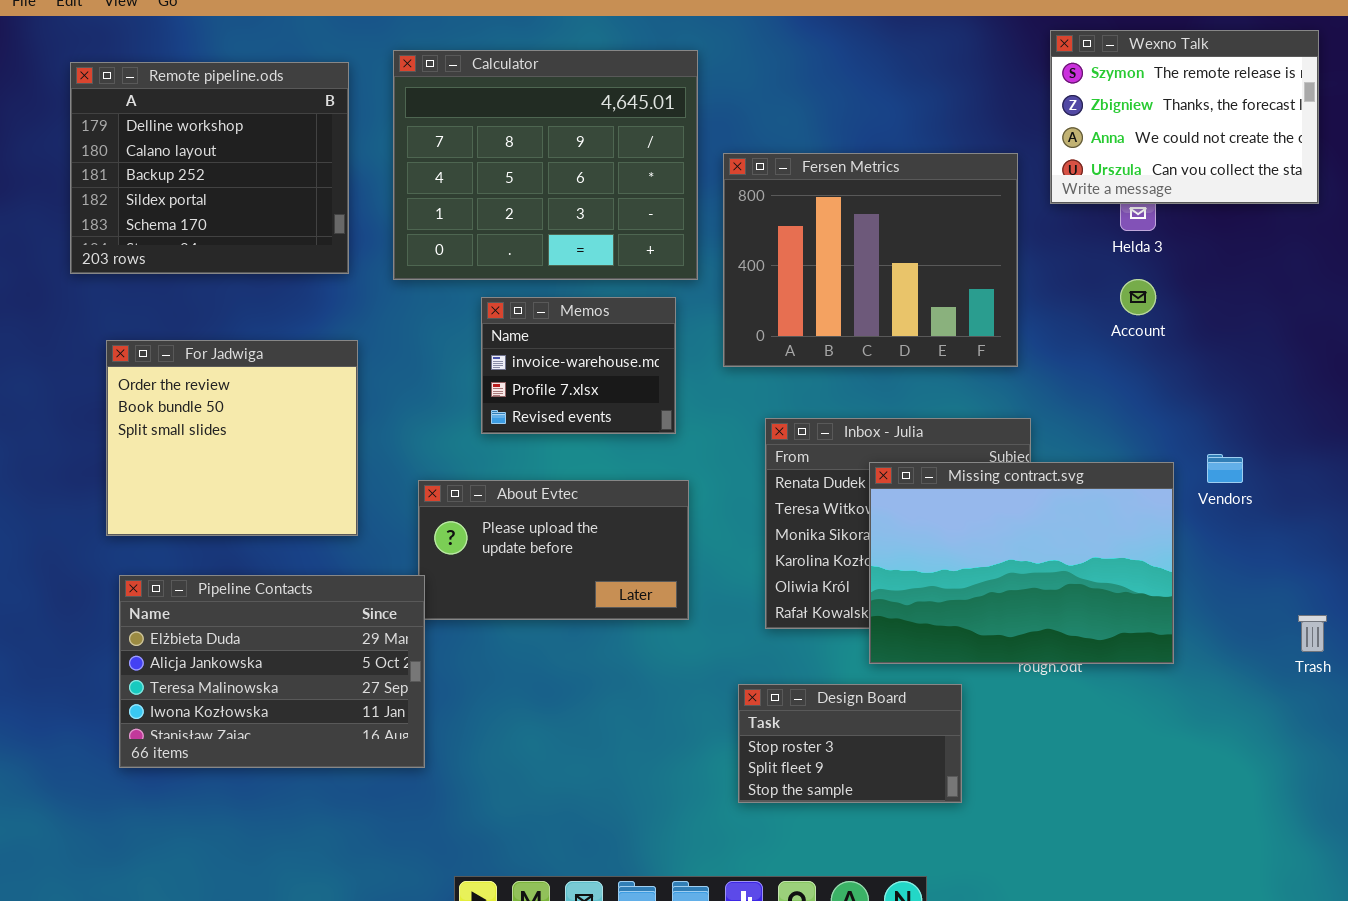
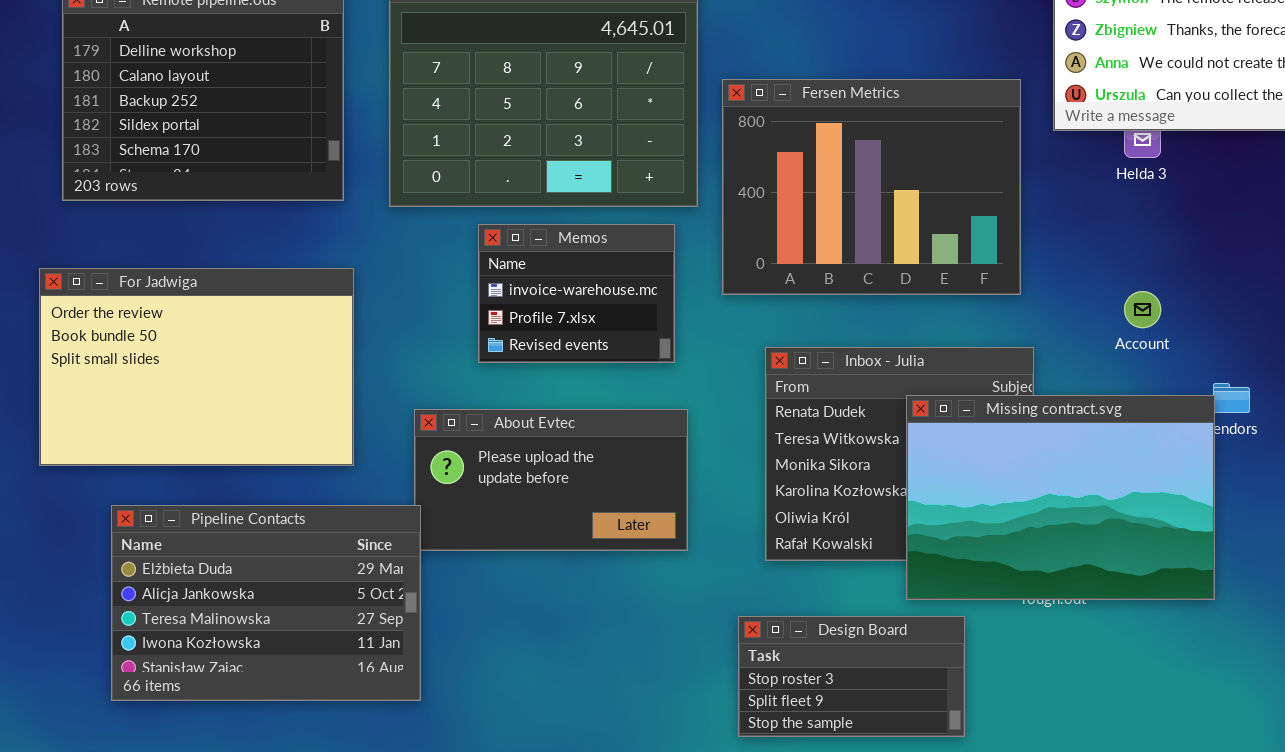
Account: [1120,279,1156,315] -> [1124,291,1161,328], moved
For Jadwiga: [106,340,358,536] -> [39,268,354,466], resized
Missing contract.svg: [869,462,1174,664] -> [906,395,1215,600], moved

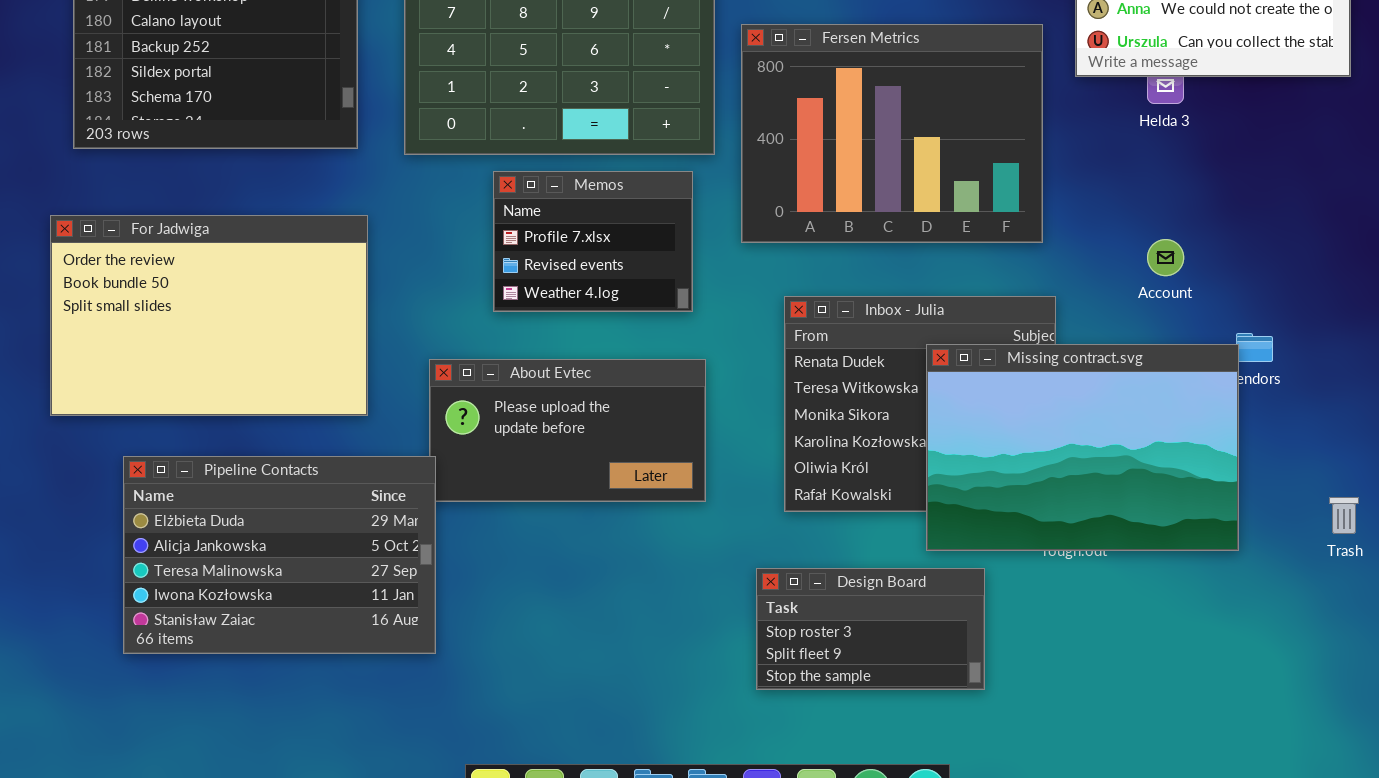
Memos: [478,224,675,363] -> [493,171,693,312], scrolled down 1 row

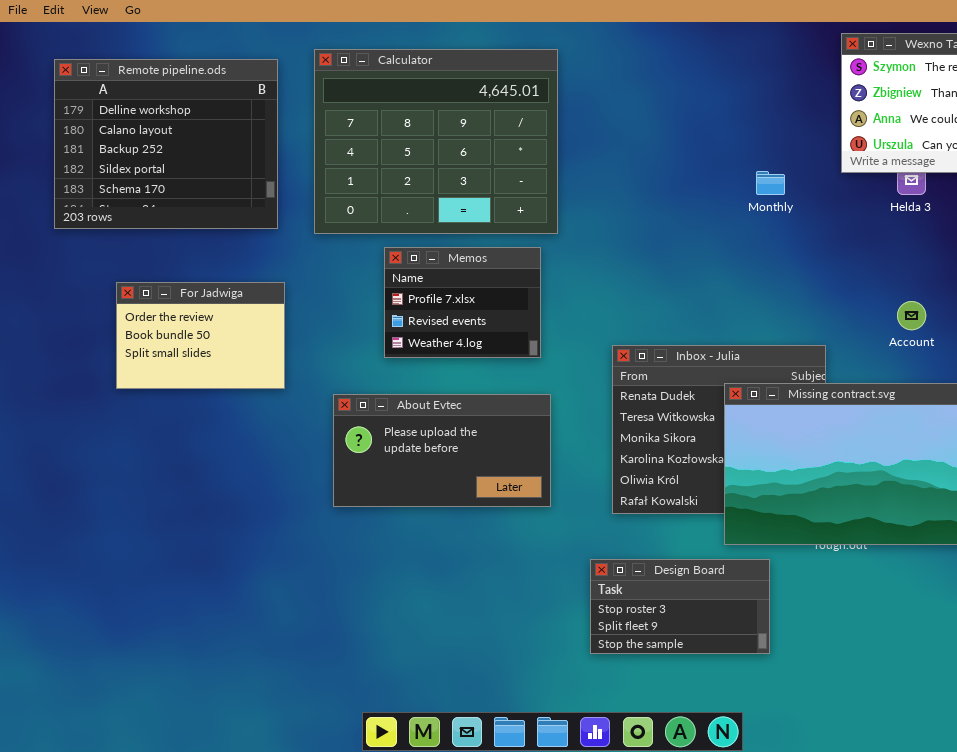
Fersen Metrics: [741,24,1043,243] -> none, closed
For Jadwiga: [50,215,368,416] -> [116,282,285,389], resized
Pipeline Contacts: [123,456,436,654] -> none, closed

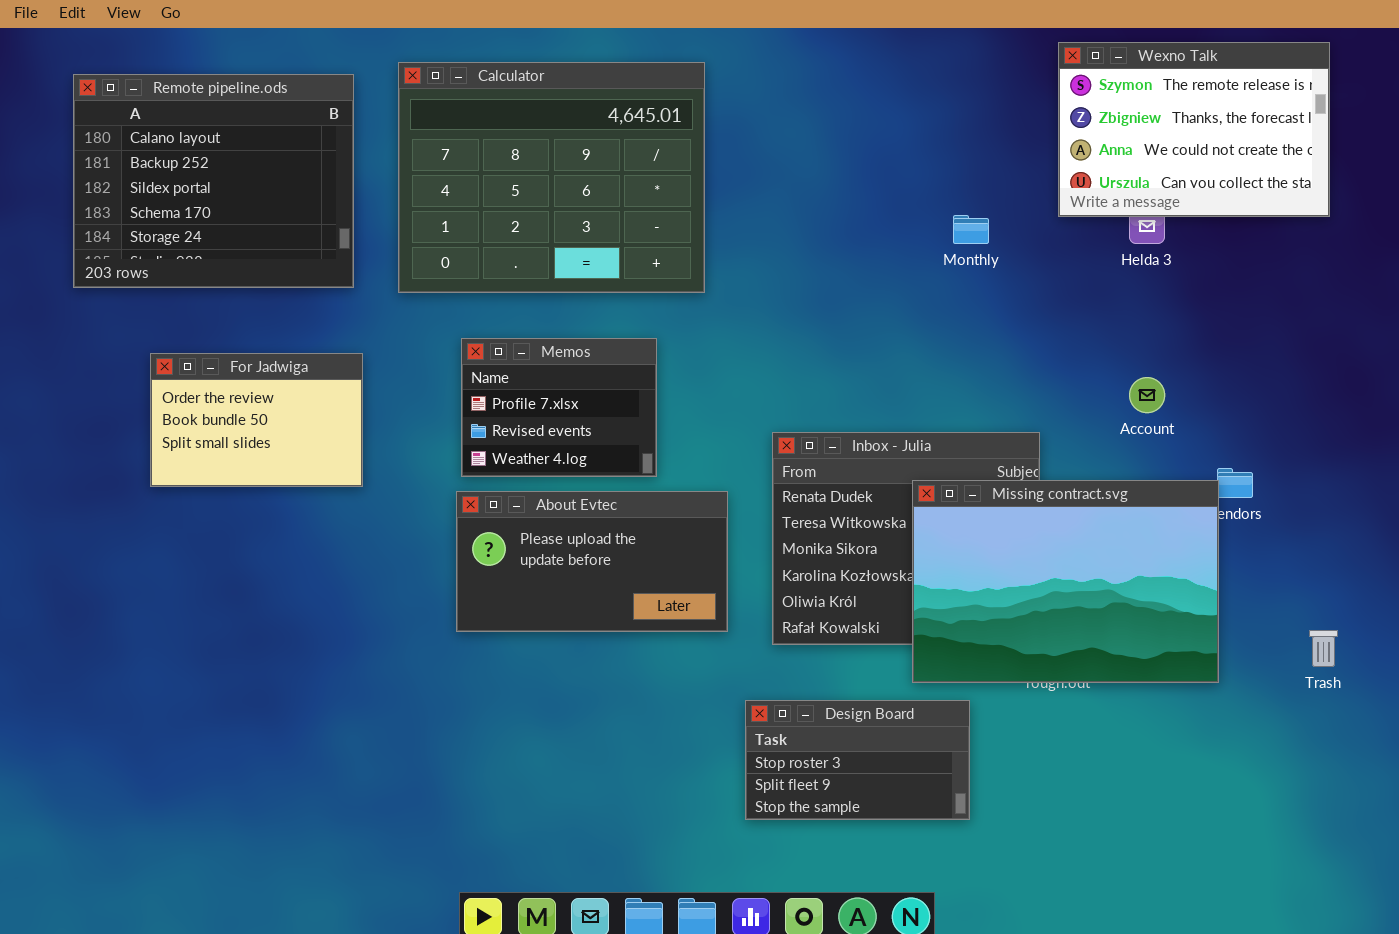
Remote pipeline.ods: [54,59,278,229] -> [73,74,354,288], scrolled down 1 row
Memos: [384,247,541,358] -> [461,338,657,477], moved
About Evtec: [333,394,551,507] -> [456,491,728,632], moved

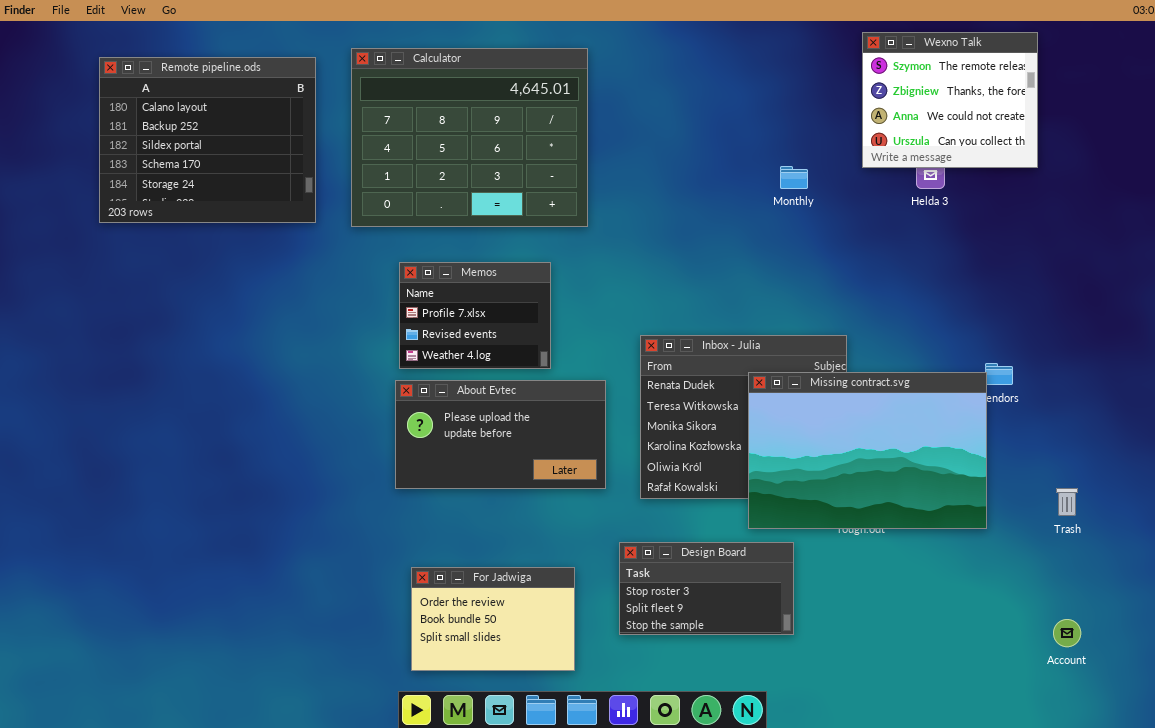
Wexno Talk: [1058,42,1330,217] -> [862,32,1038,168], resized
For Jadwiga: [150,353,363,487] -> [411,567,575,671], moved
Account: [1129,377,1165,413] -> [1053,619,1081,647], moved

